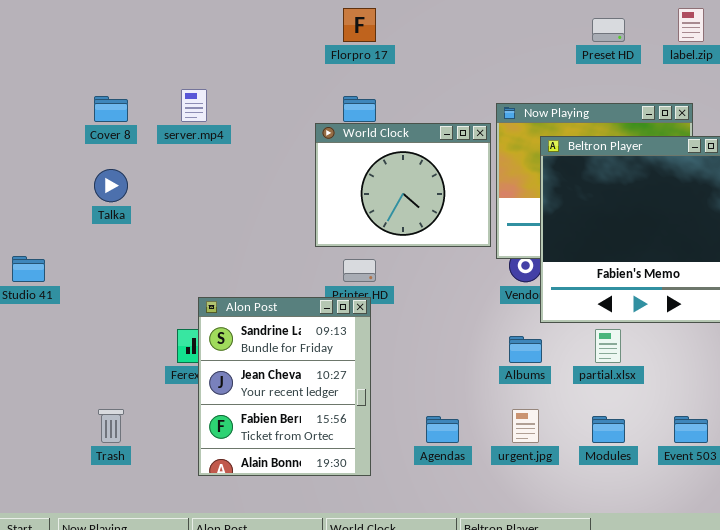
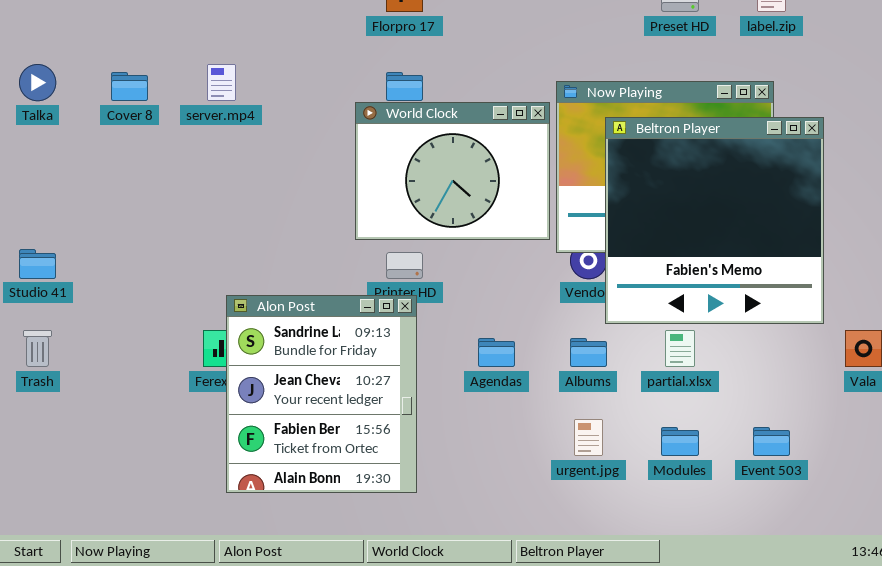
Talka: [94,169,128,202] -> [19,64,56,101], moved
Trash: [98,409,124,443] -> [23,330,52,367], moved
Agendas: [426,416,459,443] -> [478,338,515,367], moved

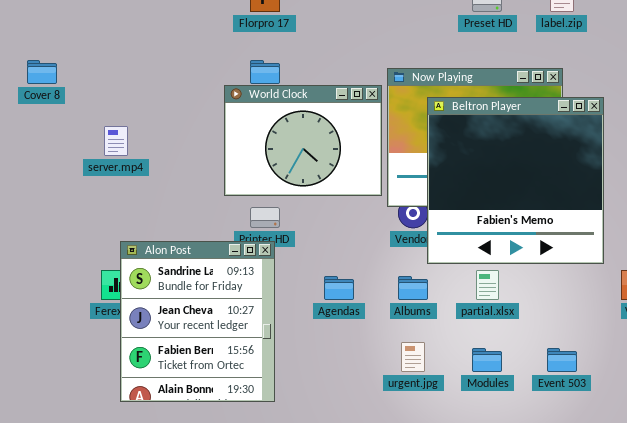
server.mp4: [207,64,236,101] -> [104,126,128,156], moved

